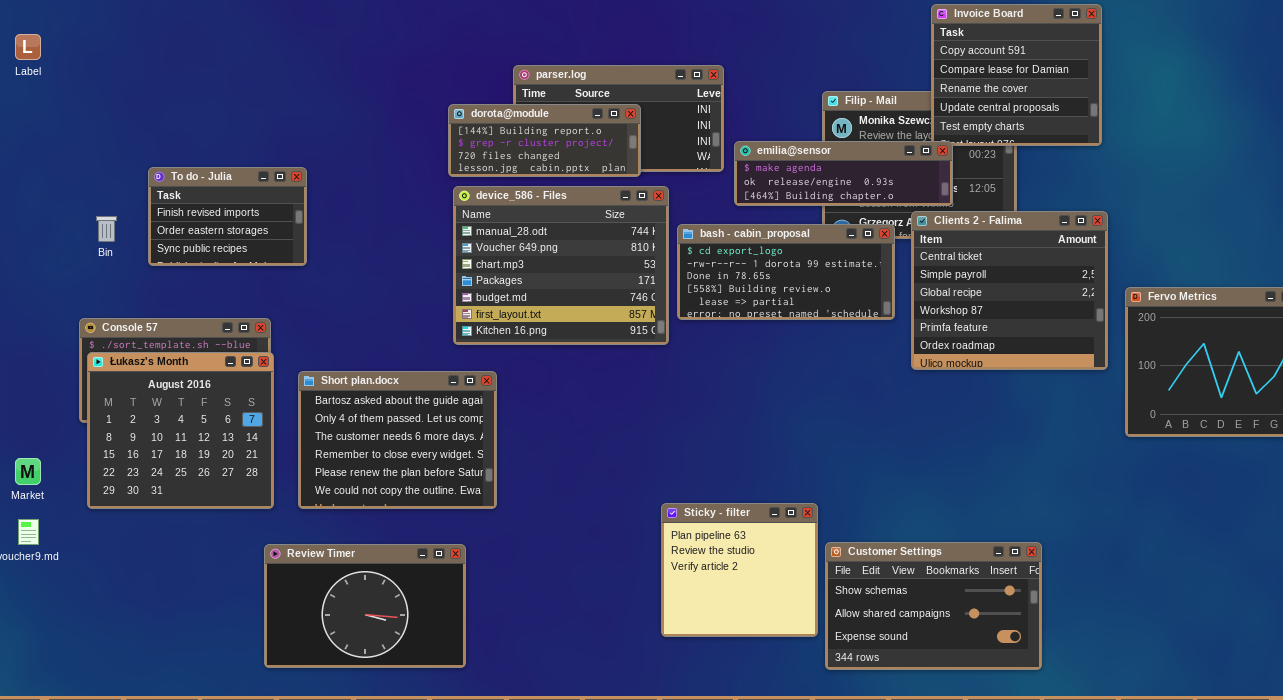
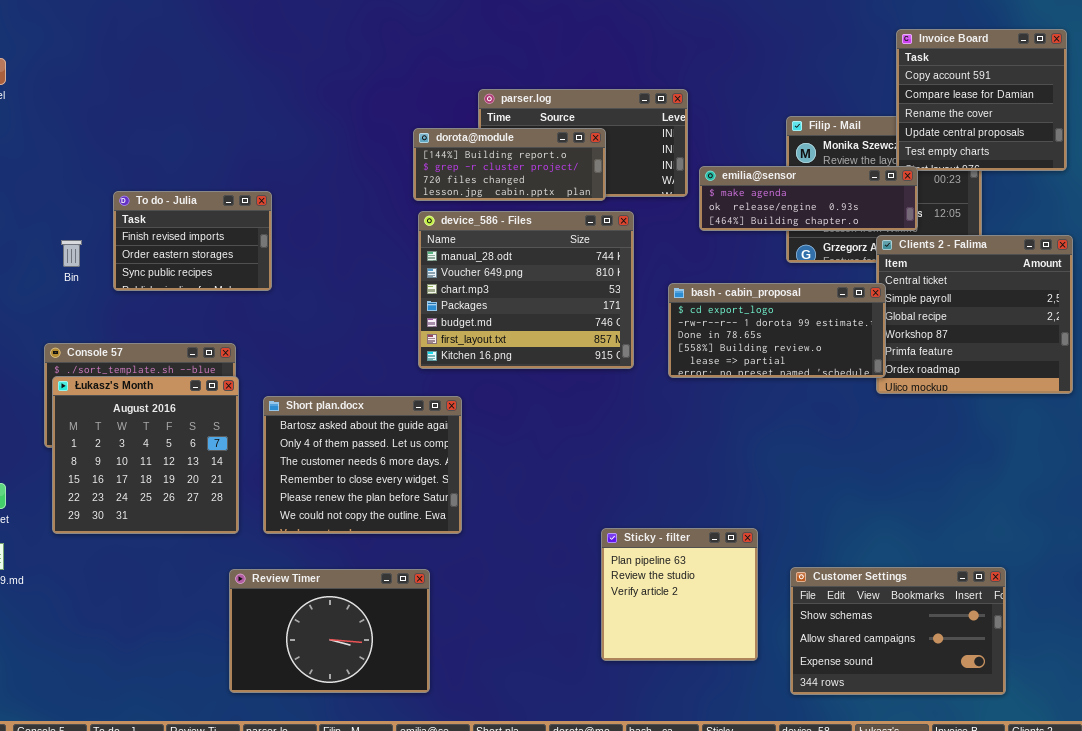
bash - cabin_proposal: [677,224,895,320] -> [668,283,886,378], moved
Sticky - filter: [661,503,818,637] -> [601,528,758,661], moved

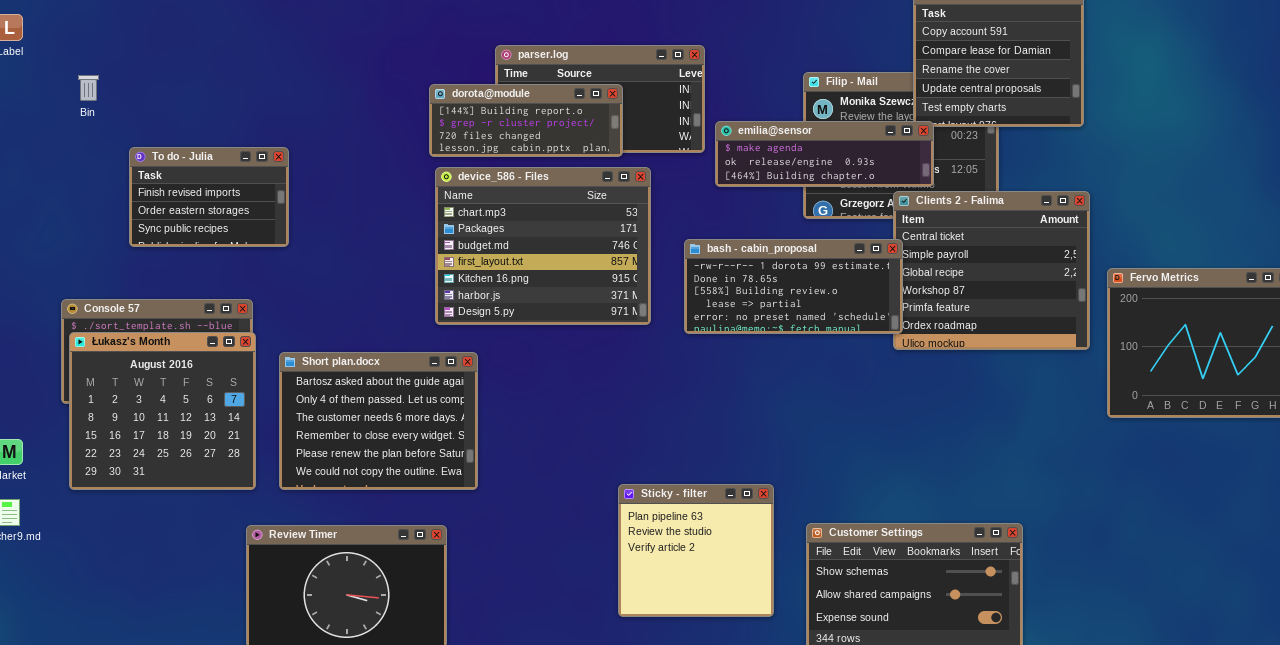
device_586 - Files: [418,211,634,369] -> [435,167,651,325], scrolled down 2 rows
Bin: [61,240,82,267] -> [78,75,99,101], moved
bash - cabin_proposal: [668,283,886,378] -> [684,239,903,334], scrolled down 1 row

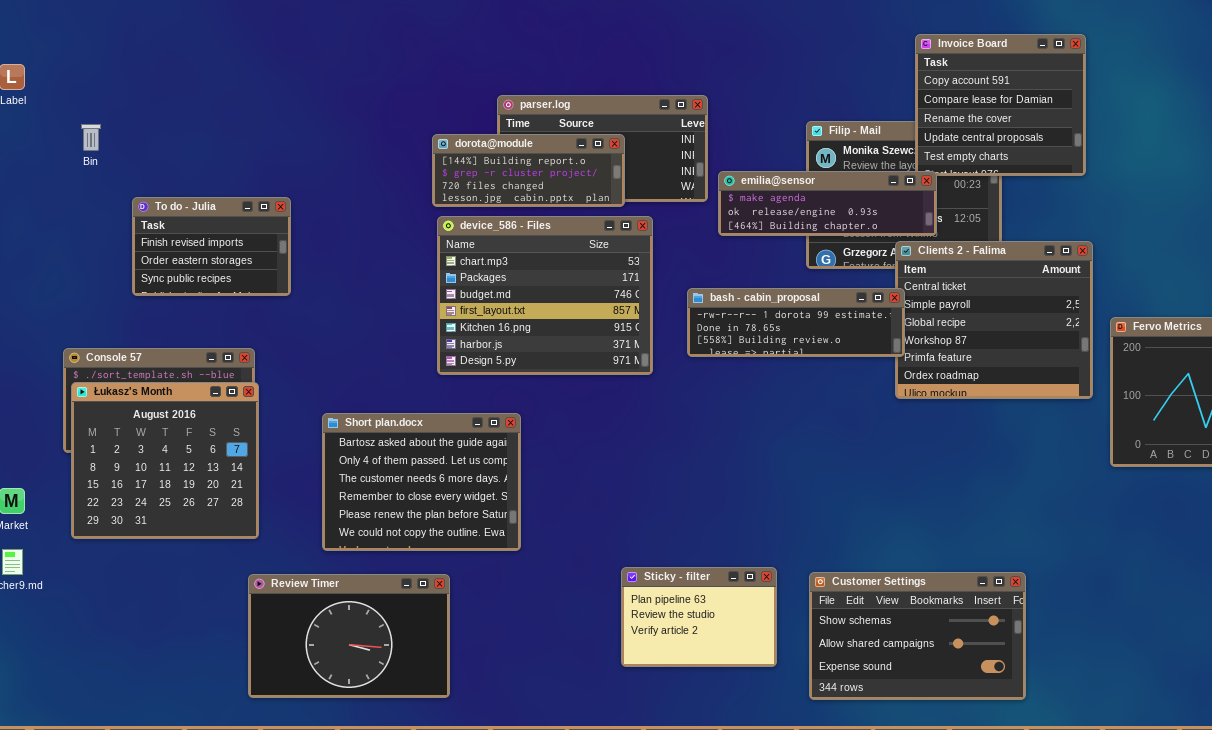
bash - cabin_proposal: [684,239,903,334] -> [687,288,905,357], resized
Short plan.docx: [279,352,478,490] -> [322,413,521,551], moved
Sticky - filter: [618,484,774,617] -> [621,567,777,667], resized

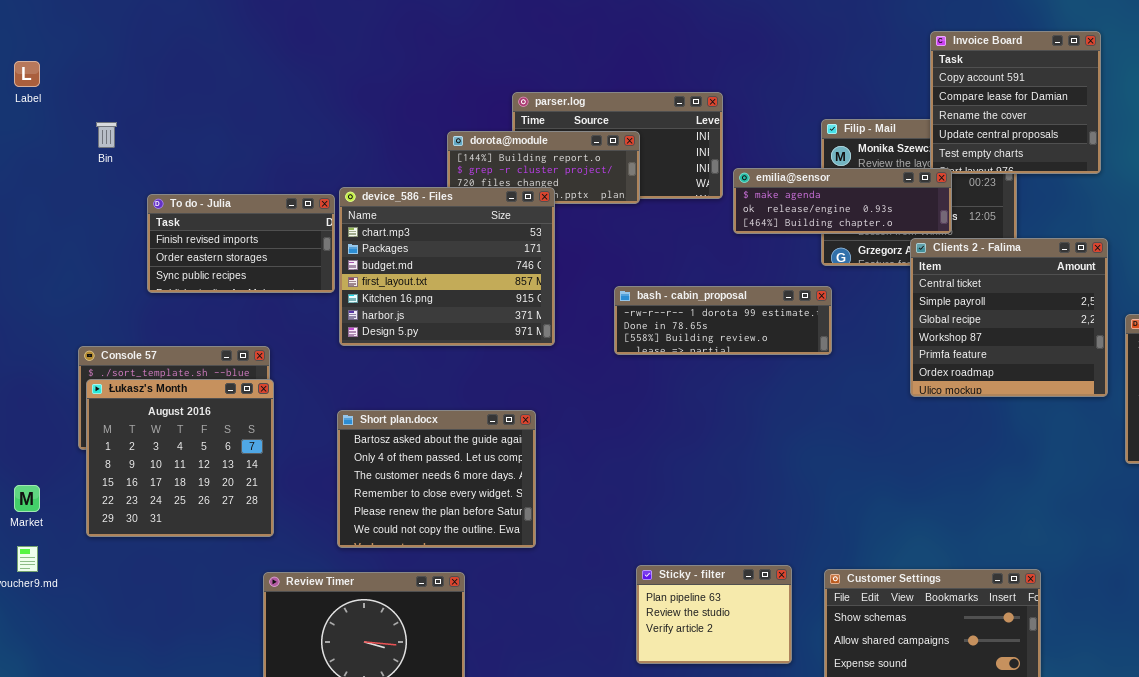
To do - Julia: [132,197,291,296] -> [147,194,335,293], resized
device_586 - Files: [437,216,653,375] -> [339,187,555,346], moved
bash - cabin_proposal: [687,288,905,357] -> [614,286,832,355], moved

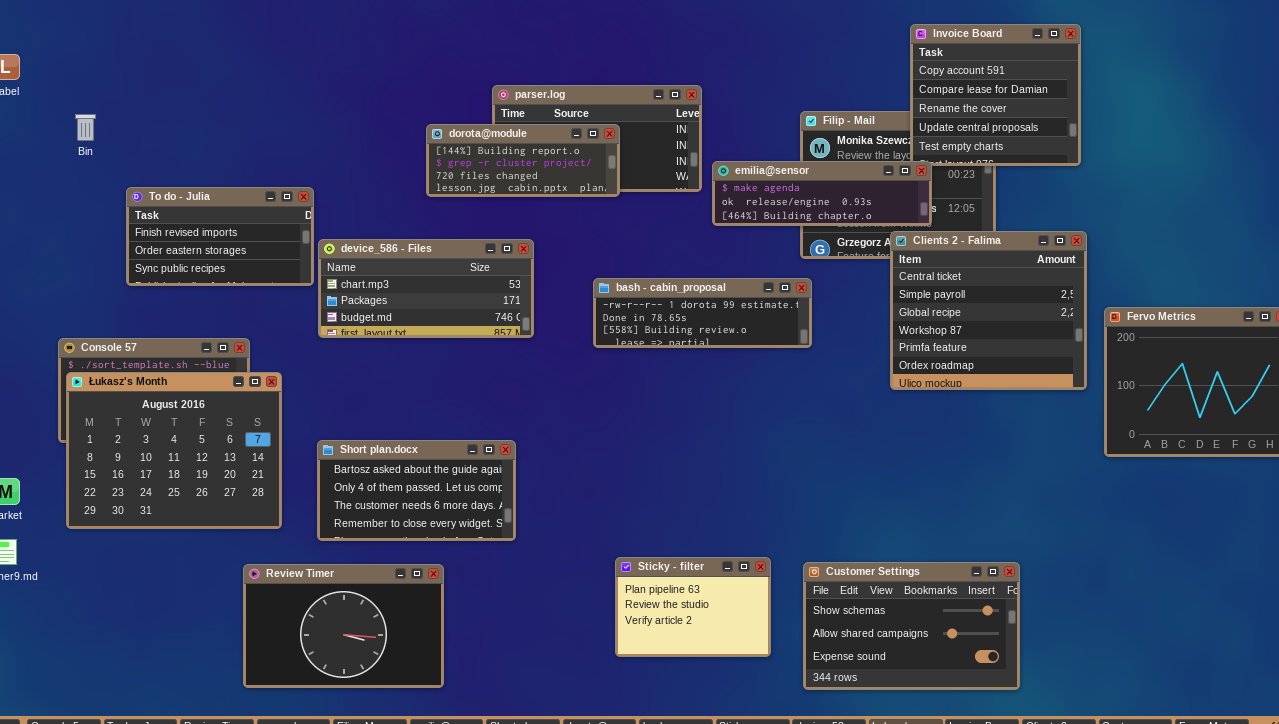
device_586 - Files: [339,187,555,346] -> [318,239,534,338], resized
Łukasz's Month: [86,379,274,537] -> [66,372,282,529], resized
Short plan.docx: [337,410,536,548] -> [317,440,516,541], resized

